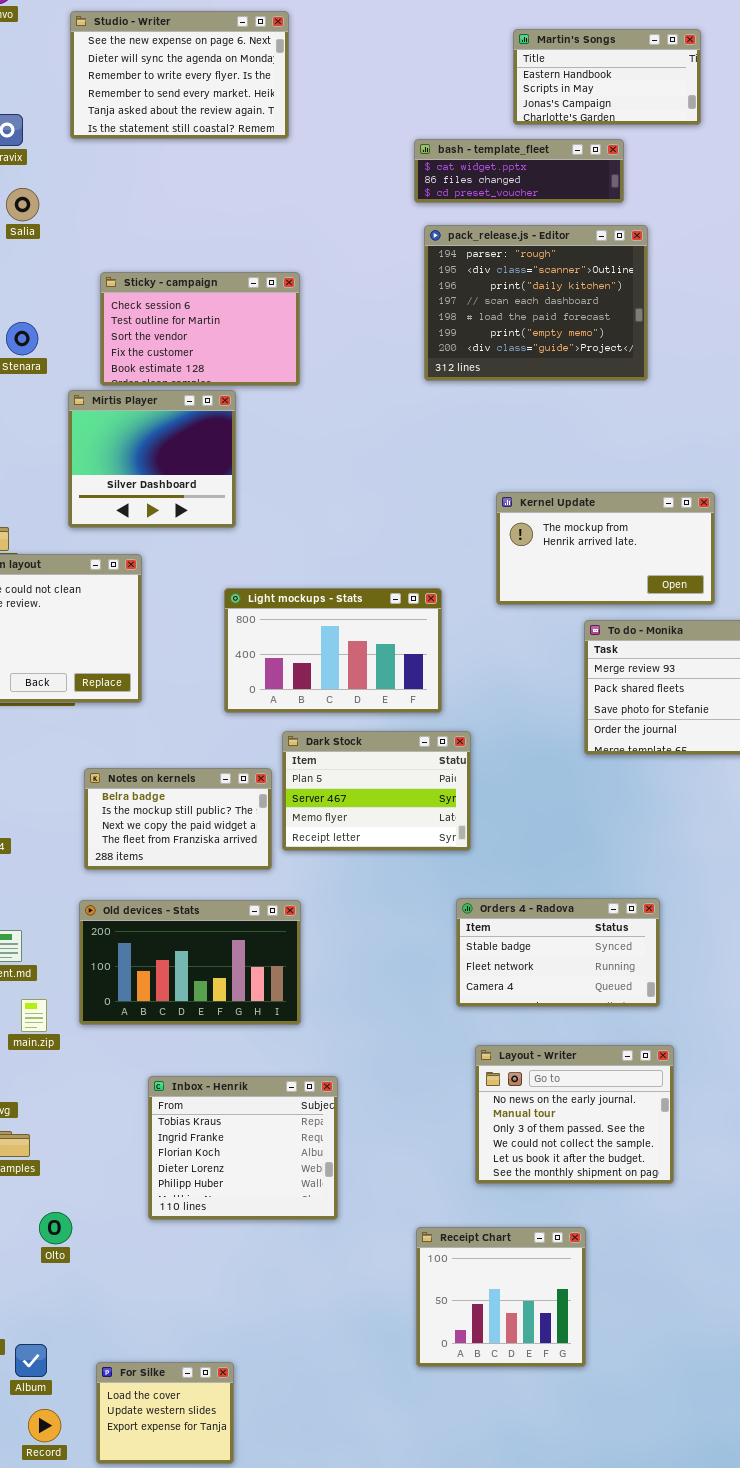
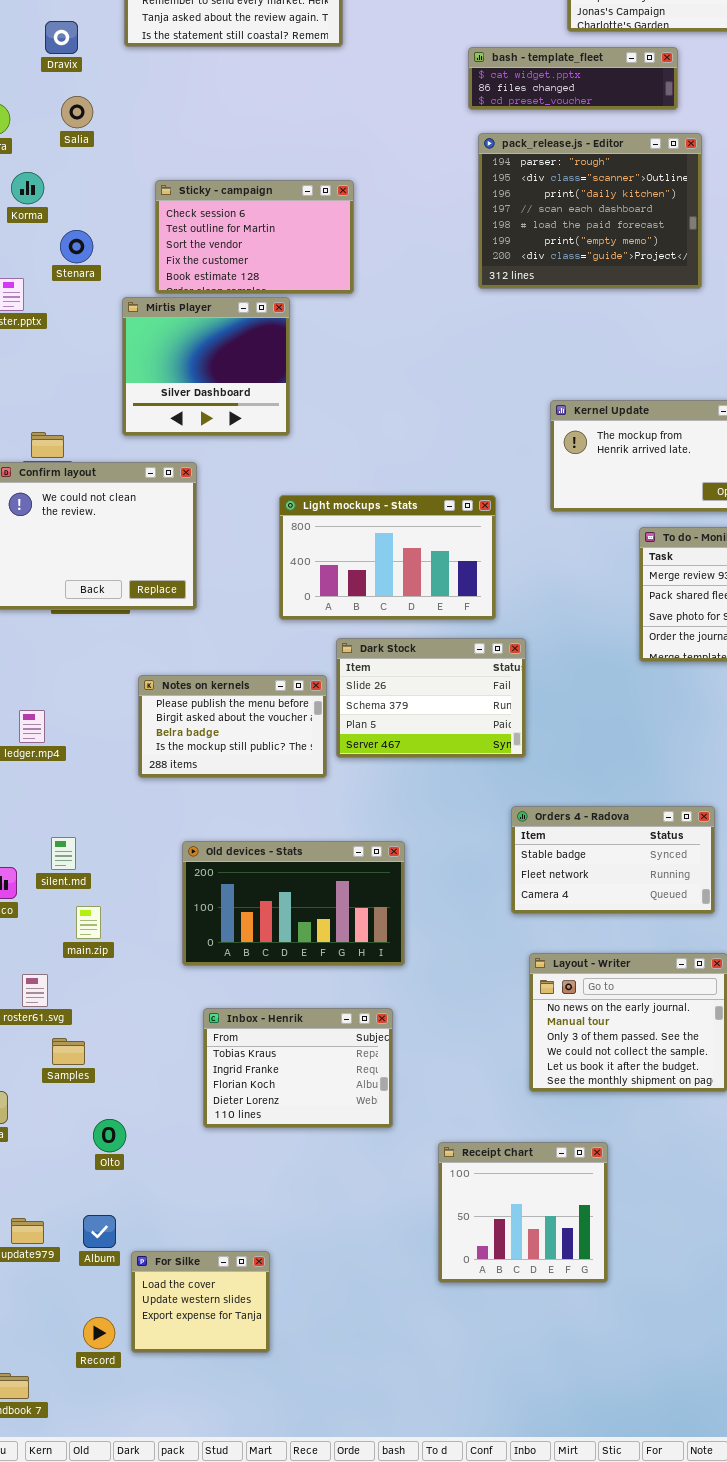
Dark Stock: [282,731,471,851] -> [336,638,526,758], scrolled up 2 rows
Notes on kernels: [84,768,272,870] -> [138,675,327,778], scrolled up 2 rows
Old devices - Stats: [79,900,301,1025] -> [182,841,405,966], moved
Inbox - Henrik: [148,1076,338,1220] -> [203,1008,393,1128], resized
Receipt Chart: [416,1227,586,1367] -> [438,1142,608,1283], moved
Album: [15,1344,47,1377] -> [83,1215,116,1248], moved
For Silke: [96,1362,234,1464] -> [131,1251,270,1353], moved

